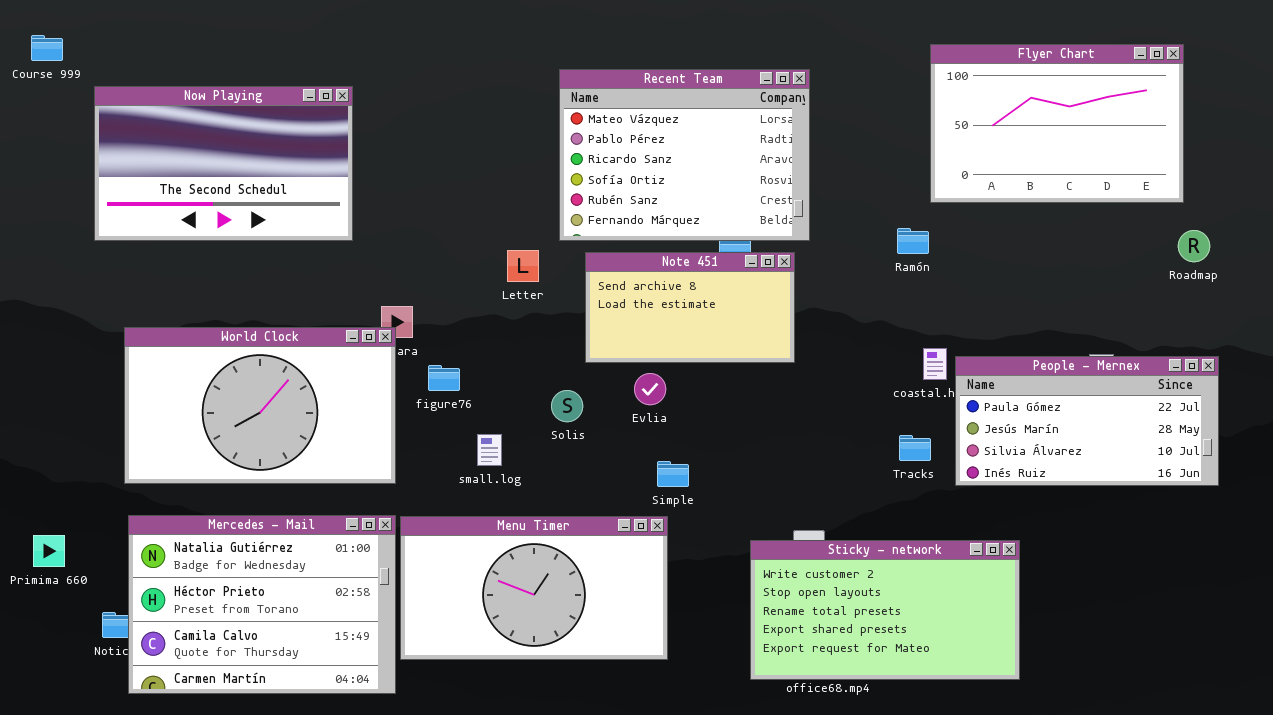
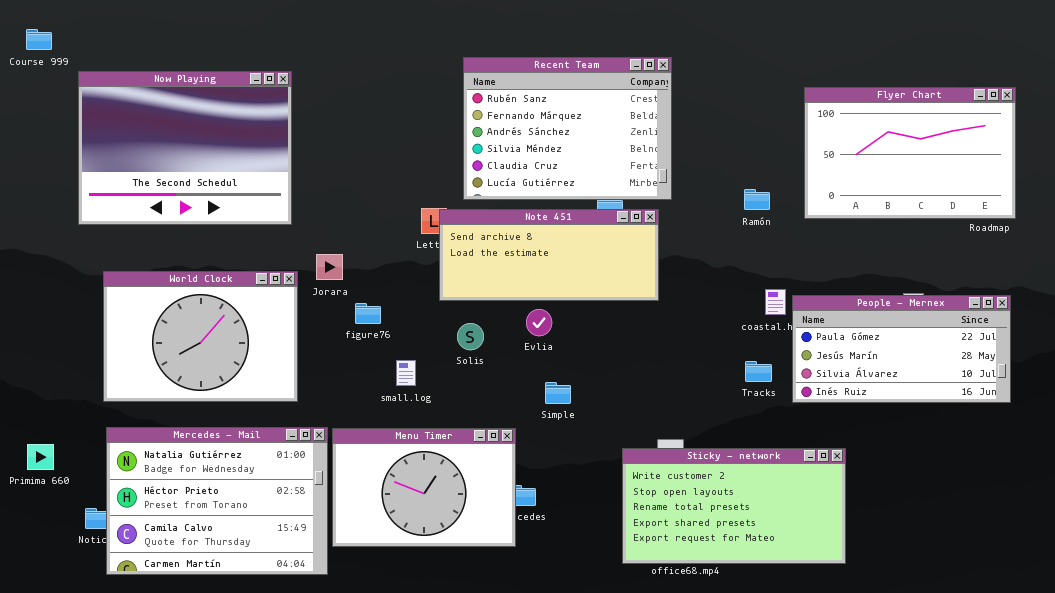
Flyer Chart: [930,44,1184,203] -> [804,87,1016,219], moved
Recent Team: [559,69,810,241] -> [463,57,672,200], scrolled down 4 rows
Now Playing: [94,86,353,241] -> [78,71,292,225], resized
Note 451: [585,252,795,363] -> [439,209,659,301], resized
World Clock: [124,327,396,484] -> [103,271,298,402], resized
Menu Timer: [400,516,668,660] -> [332,428,516,547], resized

